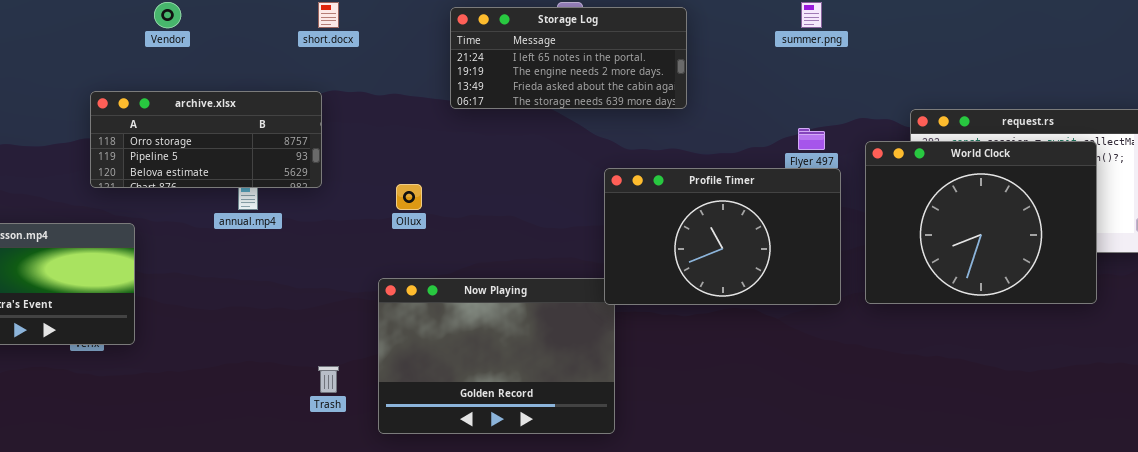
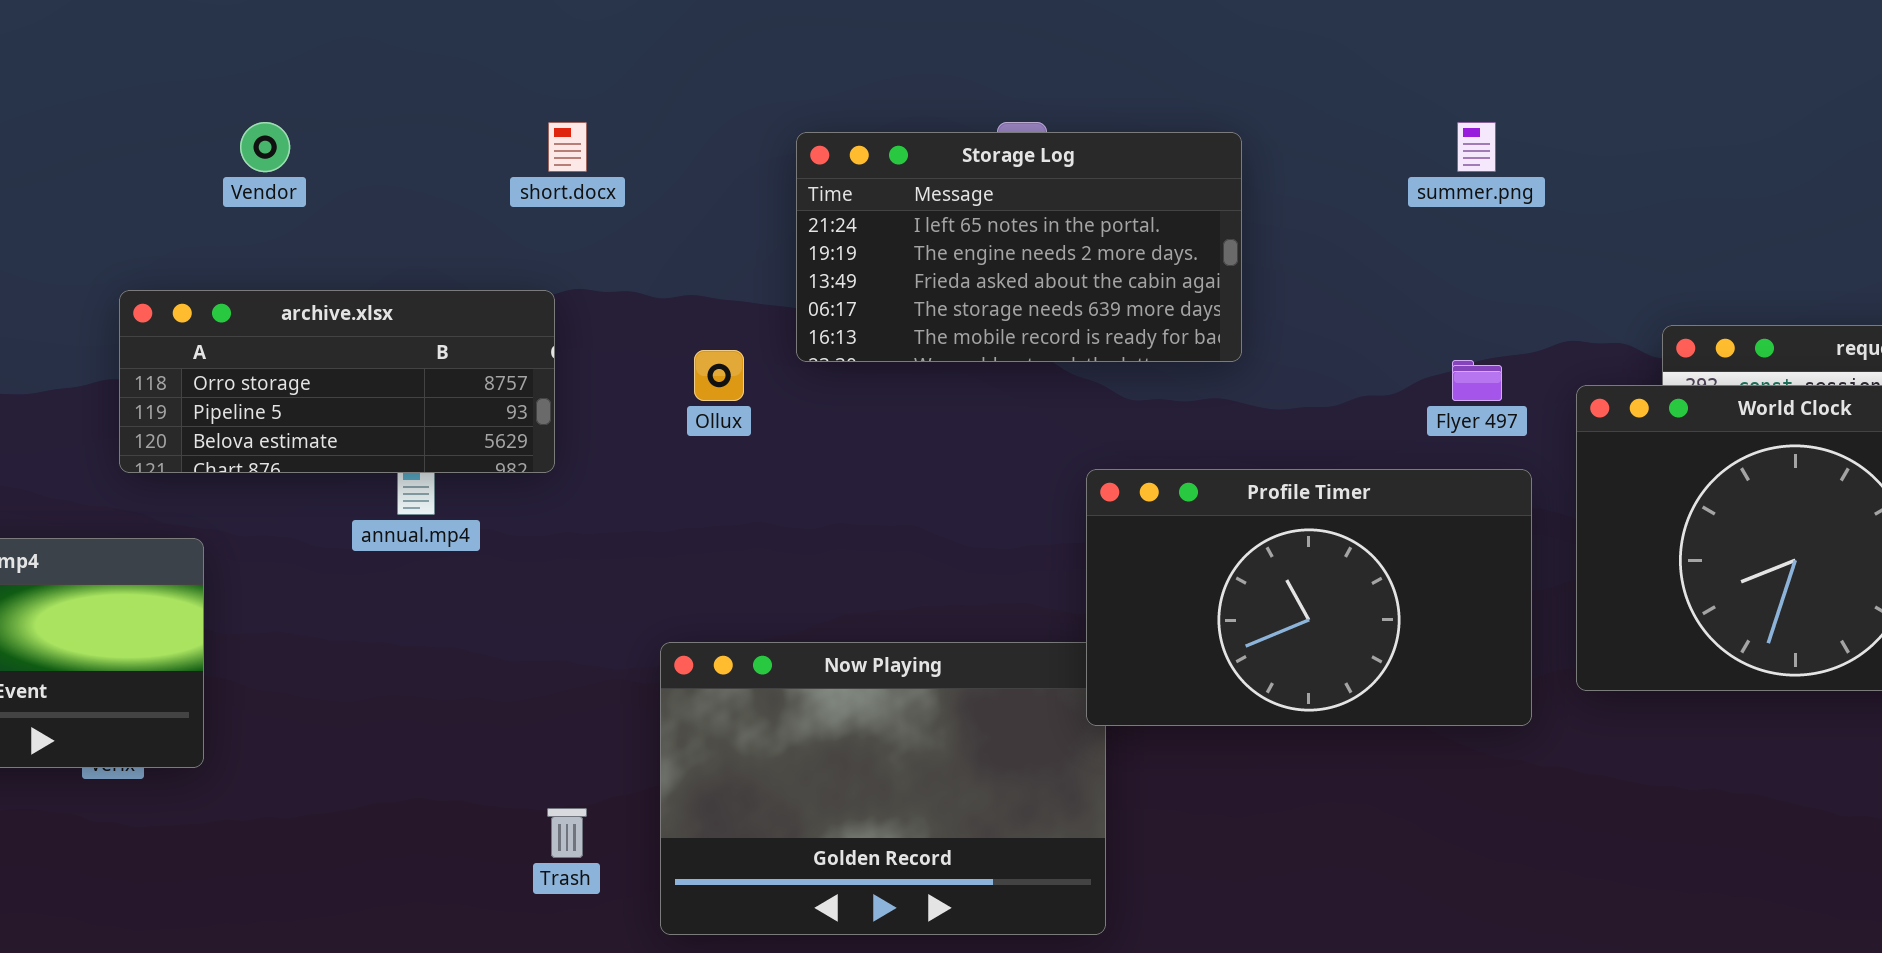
Storage Log: [450,7,687,109] -> [796,132,1242,362], resized
Profile Timer: [604,168,841,305] -> [1086,469,1532,726], moved
Ollux: [396,184,422,210] -> [694,350,744,401], moved

